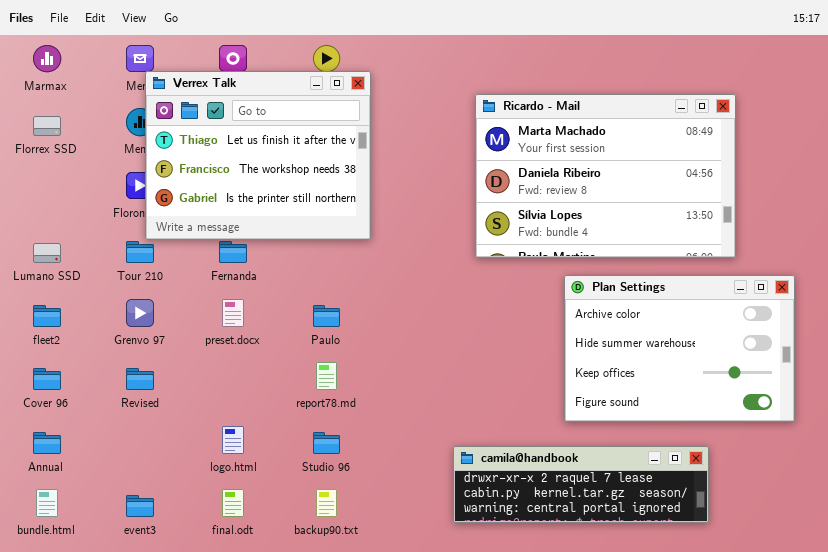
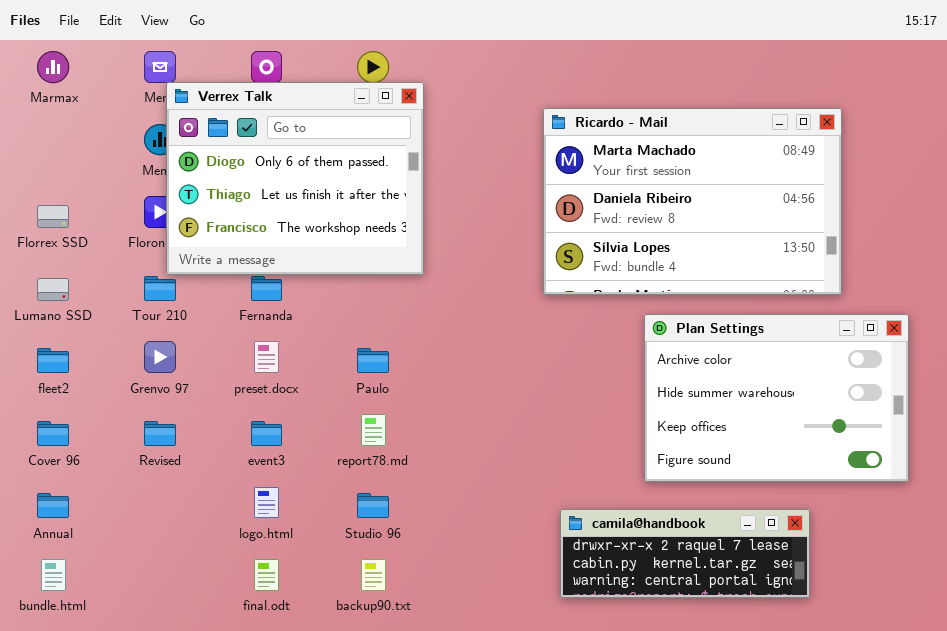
Verrex Talk: [145,71,371,240] -> [166,82,424,275], scrolled up 1 row
Florrex SSD: [33,116,61,136] -> [37,205,69,228], moved
camila@handbook: [453,446,709,523] -> [560,509,810,598], resized
event3: [126,495,154,517] -> [251,421,282,446], moved

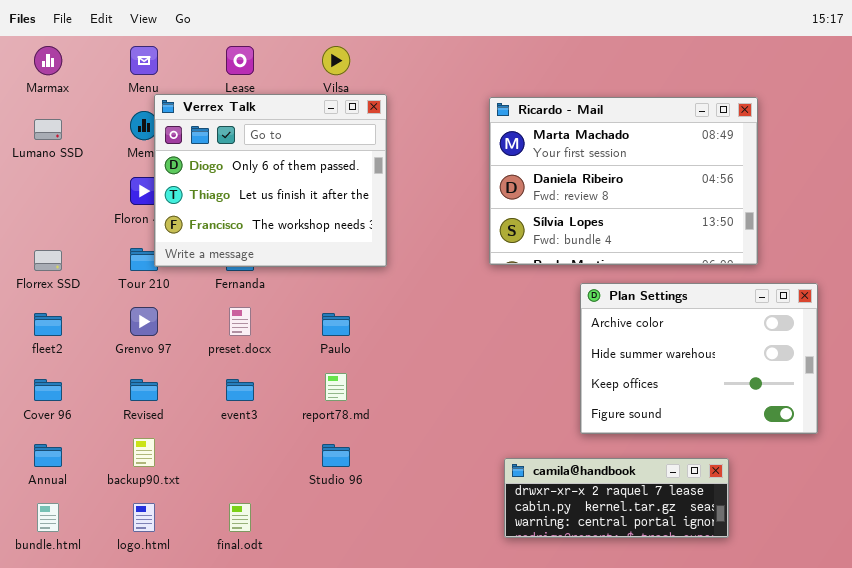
Verrex Talk: [166,82,424,275] -> [154,94,387,267], moved
Florrex SSD: [37,205,69,228] -> [34,250,62,271], moved
Lumano SSD: [37,278,69,301] -> [34,119,62,140], moved
logo.html: [254,487,279,518] -> [133,503,155,532], moved
backup90.txt: [361,559,386,591] -> [133,438,155,467], moved

